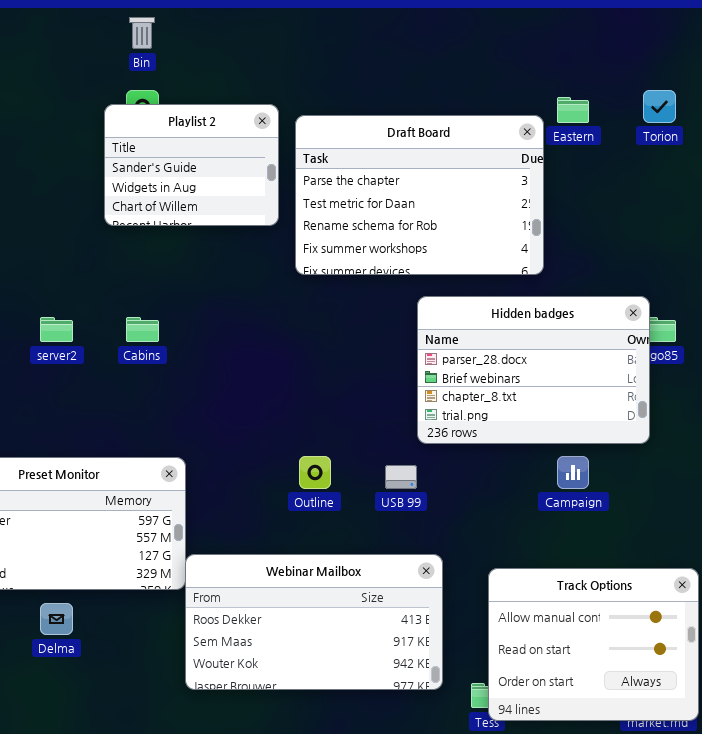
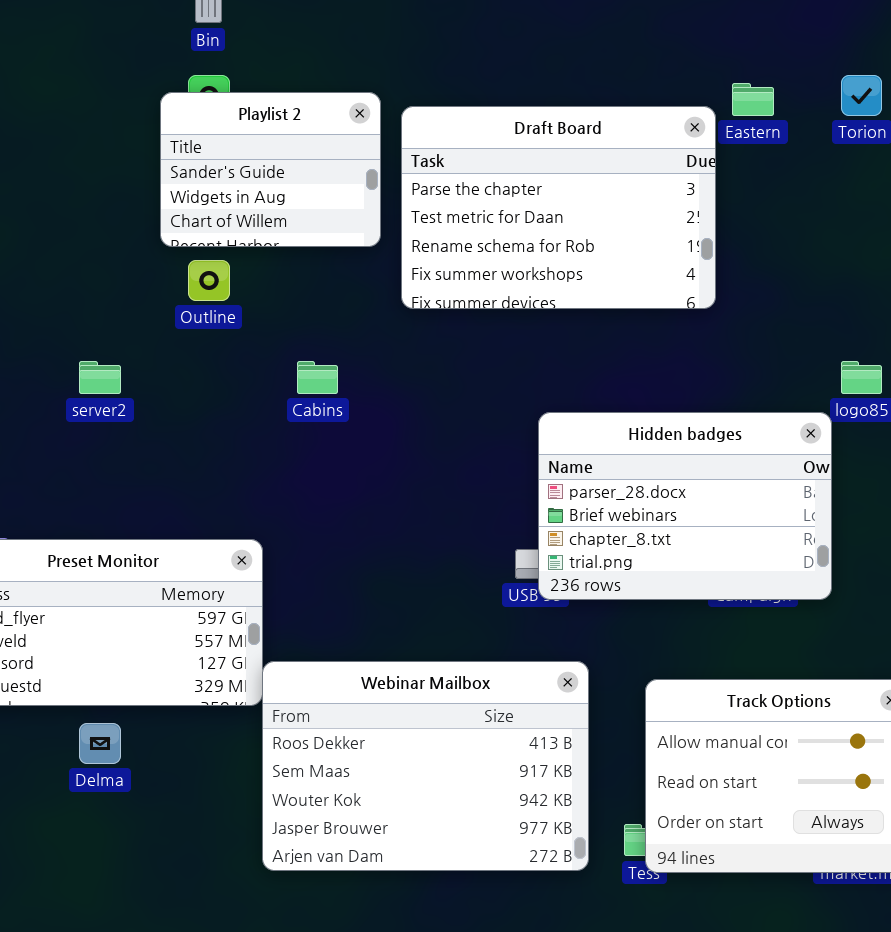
Hidden badges: [417,296,650,444] -> [538,412,832,600], moved
Cabins: [126,317,159,342] -> [297,361,338,394], moved
Outline: [299,456,331,489] -> [188,260,230,301], moved
Webinar Mailbox: [185,554,443,690] -> [262,661,589,871], resized

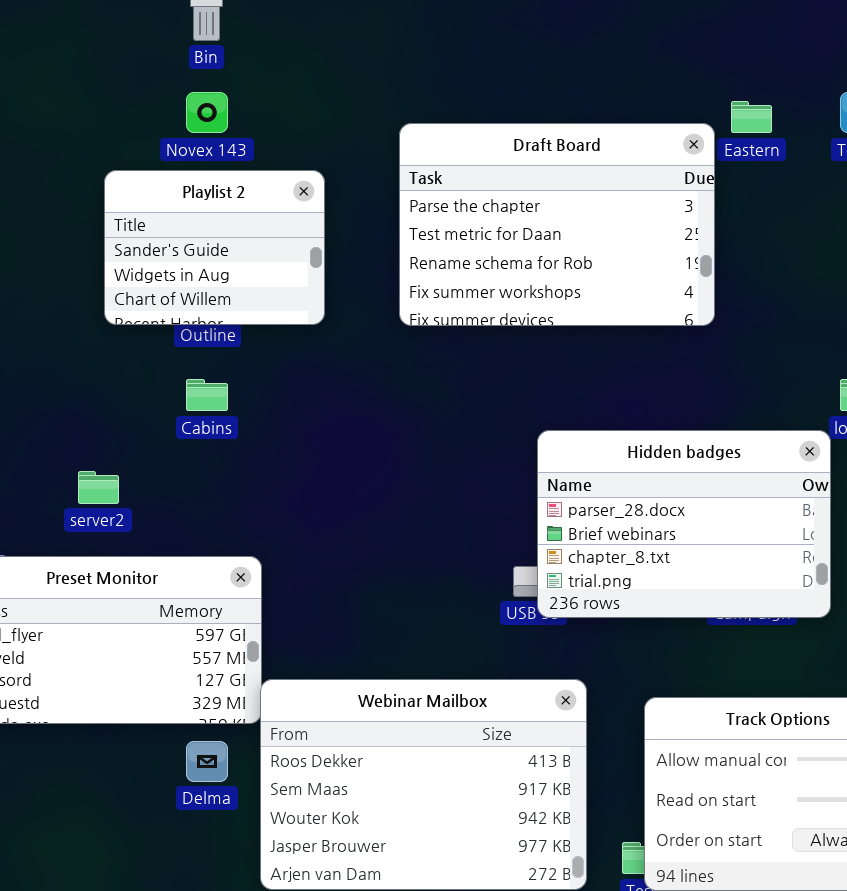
Playlist 2: [160,92,381,247] -> [104,170,325,325], moved
server2: [79,361,121,394] -> [78,471,119,504], moved
Cabins: [297,361,338,394] -> [186,379,228,411], moved
Delma: [79,723,121,764] -> [186,741,228,782], moved

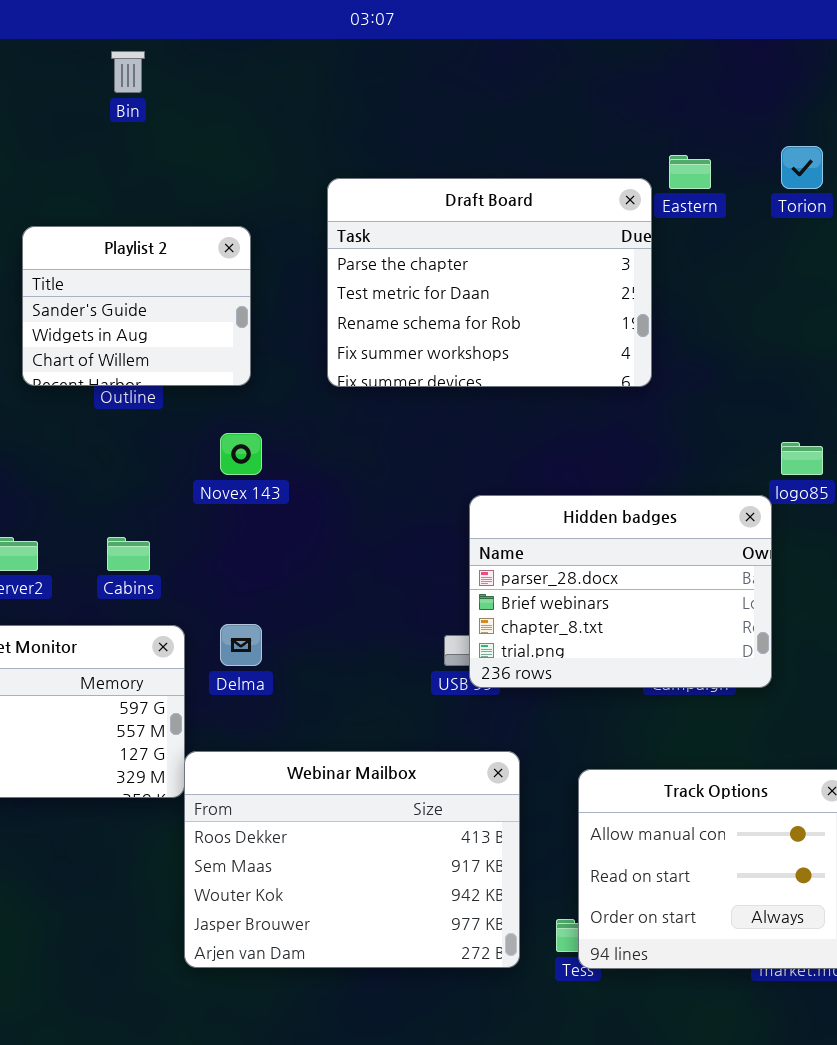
Novex 143: [186,92,228,133] -> [220,433,262,475], moved
Cabins: [186,379,228,411] -> [107,537,150,571], moved
Delma: [186,741,228,782] -> [220,624,262,666], moved

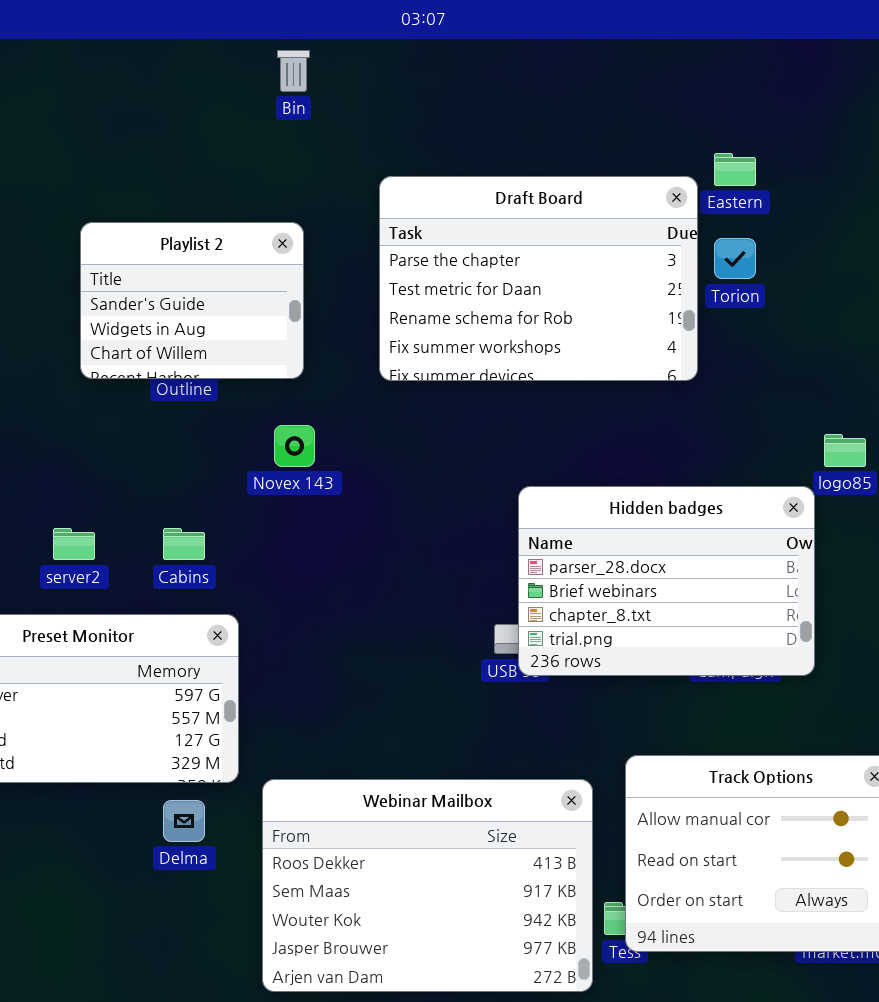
Bin: [111,51,145,93] -> [277,50,310,92], moved
Torion: [781,146,823,189] -> [714,238,756,279], moved
Delma: [220,624,262,666] -> [163,800,205,842], moved
Webinar Mailbox: [184,751,520,968] -> [262,779,593,992], moved

